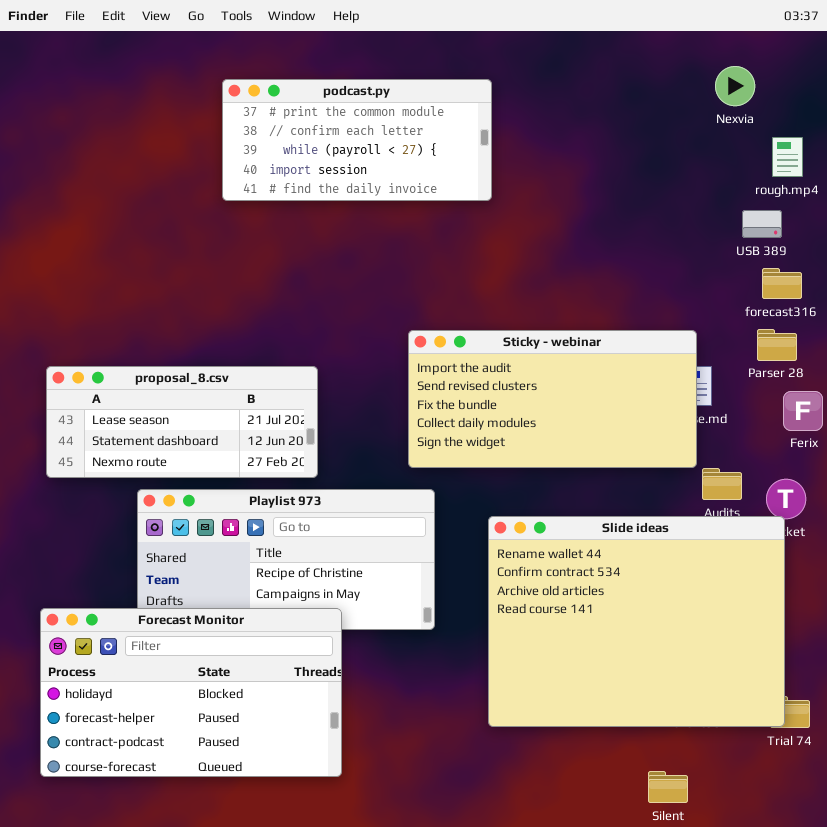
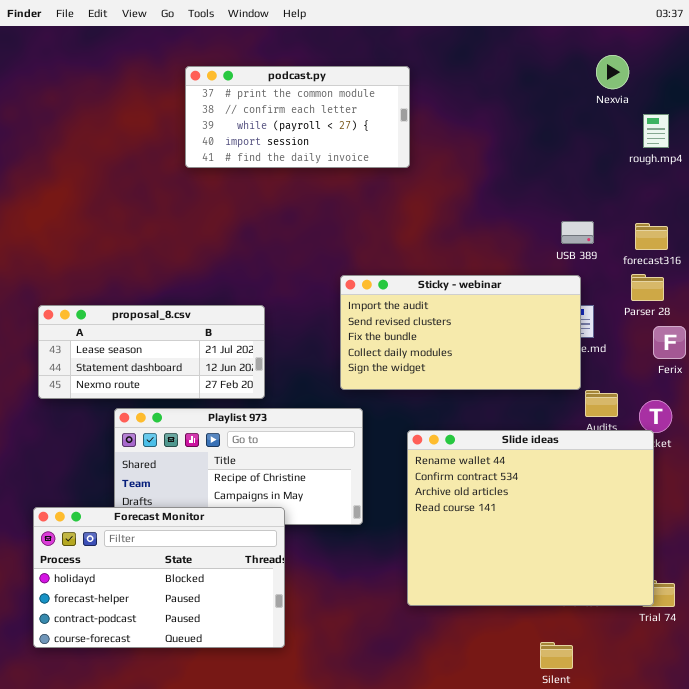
USB 389: [742,210,782,238] -> [561,221,594,244], moved

